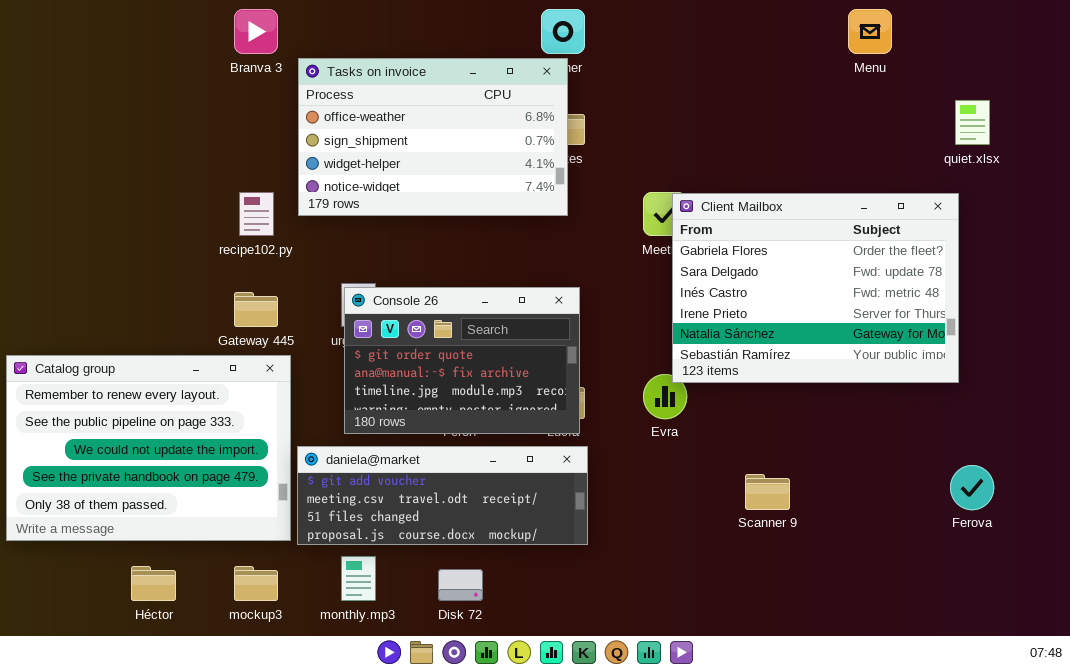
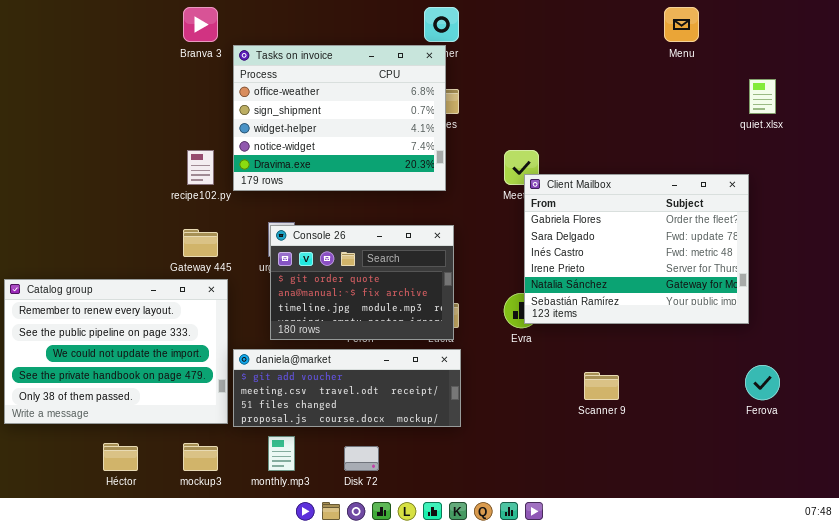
Tasks on invoice: [298,58,568,216] -> [233,45,446,191], resized
Client Mailbox: [672,193,959,383] -> [524,174,749,324], moved

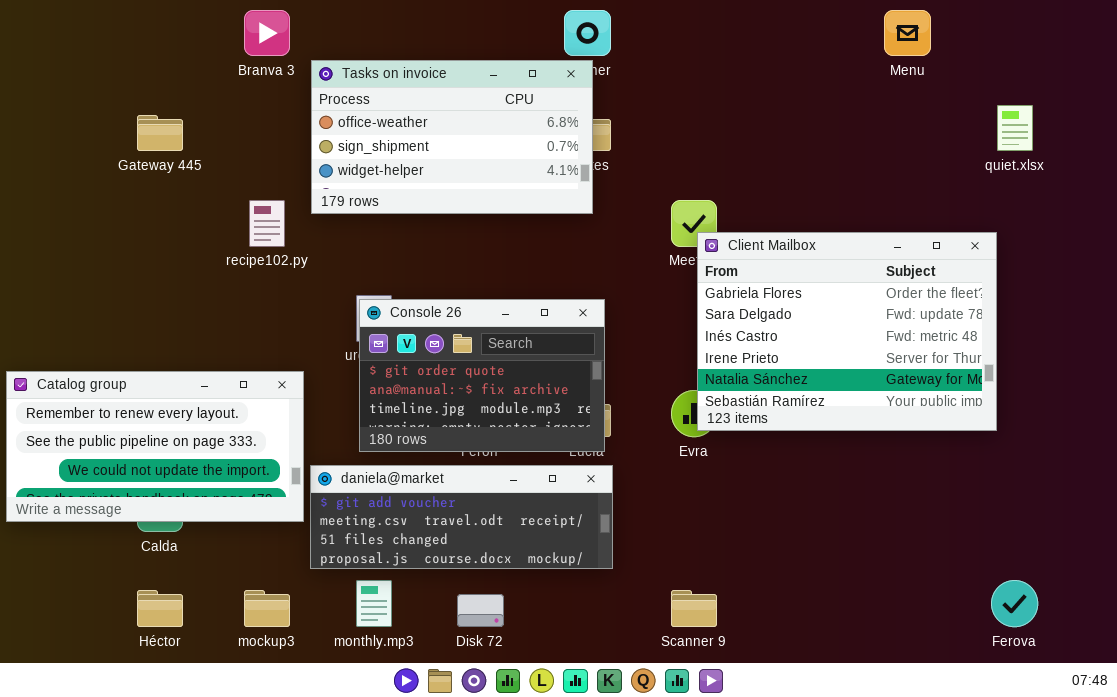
Tasks on invoice: [233,45,446,191] -> [311,60,593,214], resized
Gateway 445: [183,229,218,257] -> [137,115,183,151], moved
Catalog group: [4,279,228,424] -> [6,371,304,522], resized
Ferova: [745,365,780,400] -> [991,580,1038,627], moved
Scanner 9: [584,372,619,400] -> [671,590,717,627], moved

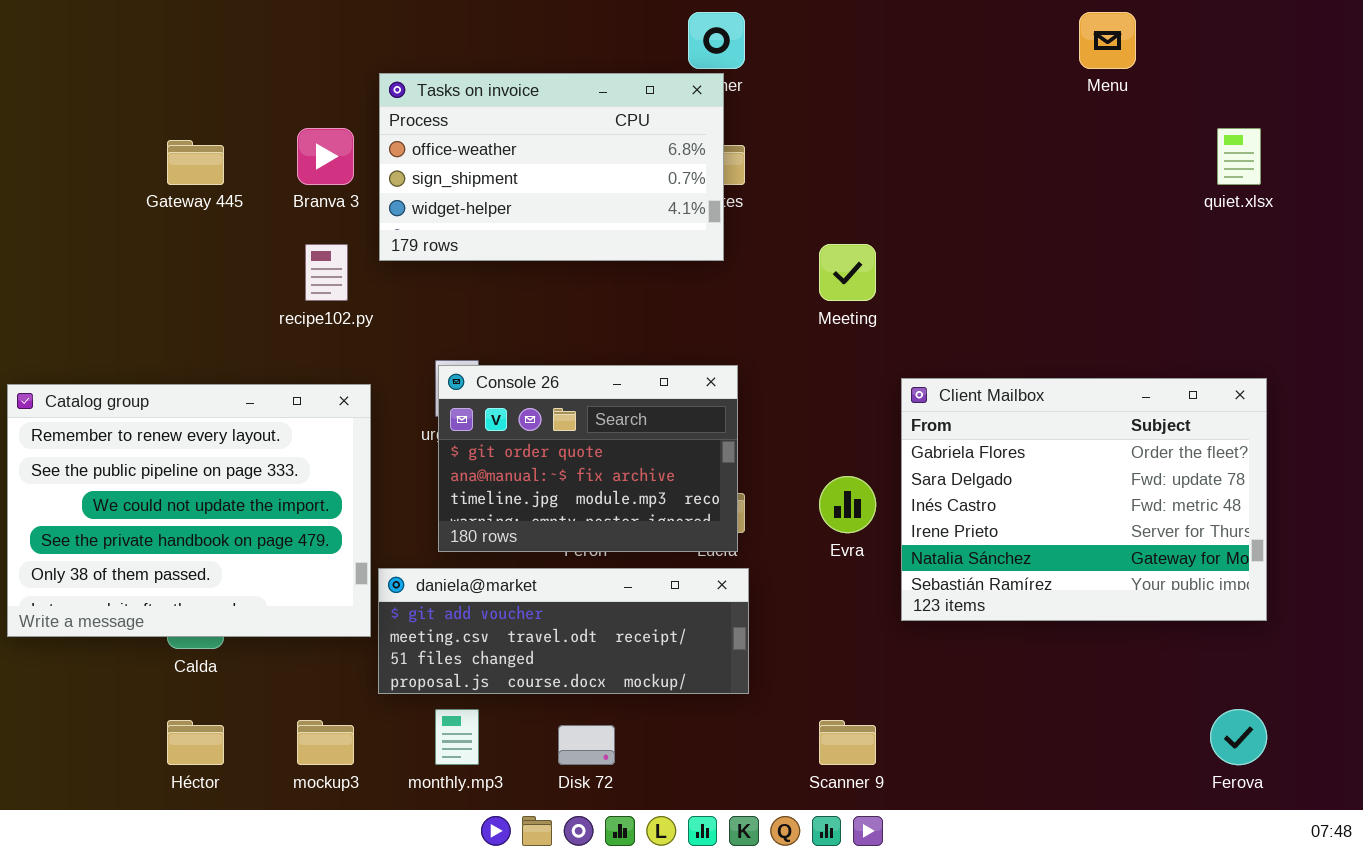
Branva 3: [244,10,290,56] -> [297,128,354,185], moved
Client Mailbox: [697,232,997,431] -> [901,378,1267,621], moved
Catalog group: [6,371,304,522] -> [7,384,371,637], resized

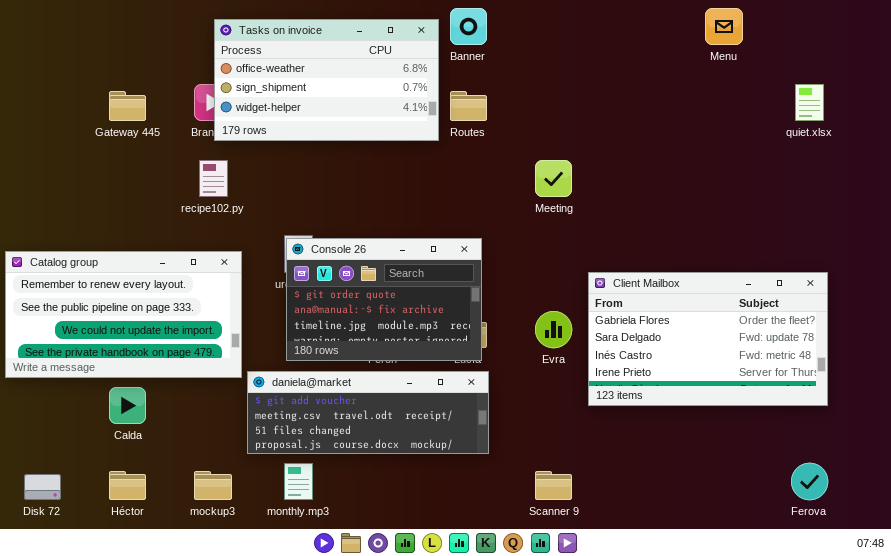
Tasks on invoice: [379,73,724,261] -> [214,19,439,141], moved
Client Mailbox: [901,378,1267,621] -> [588,272,828,406], resized
Catalog group: [7,384,371,637] -> [5,251,242,378], resized
Disk 72: [558,725,615,765] -> [24,474,61,500], moved

